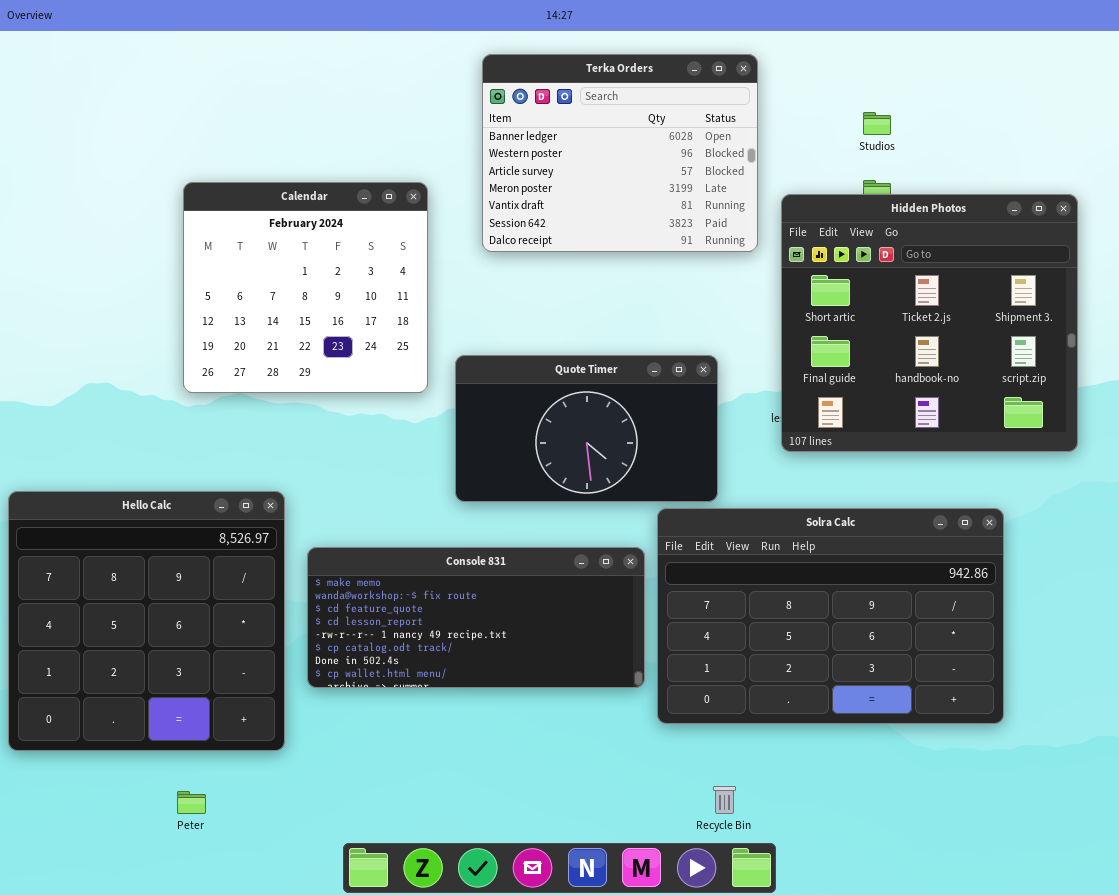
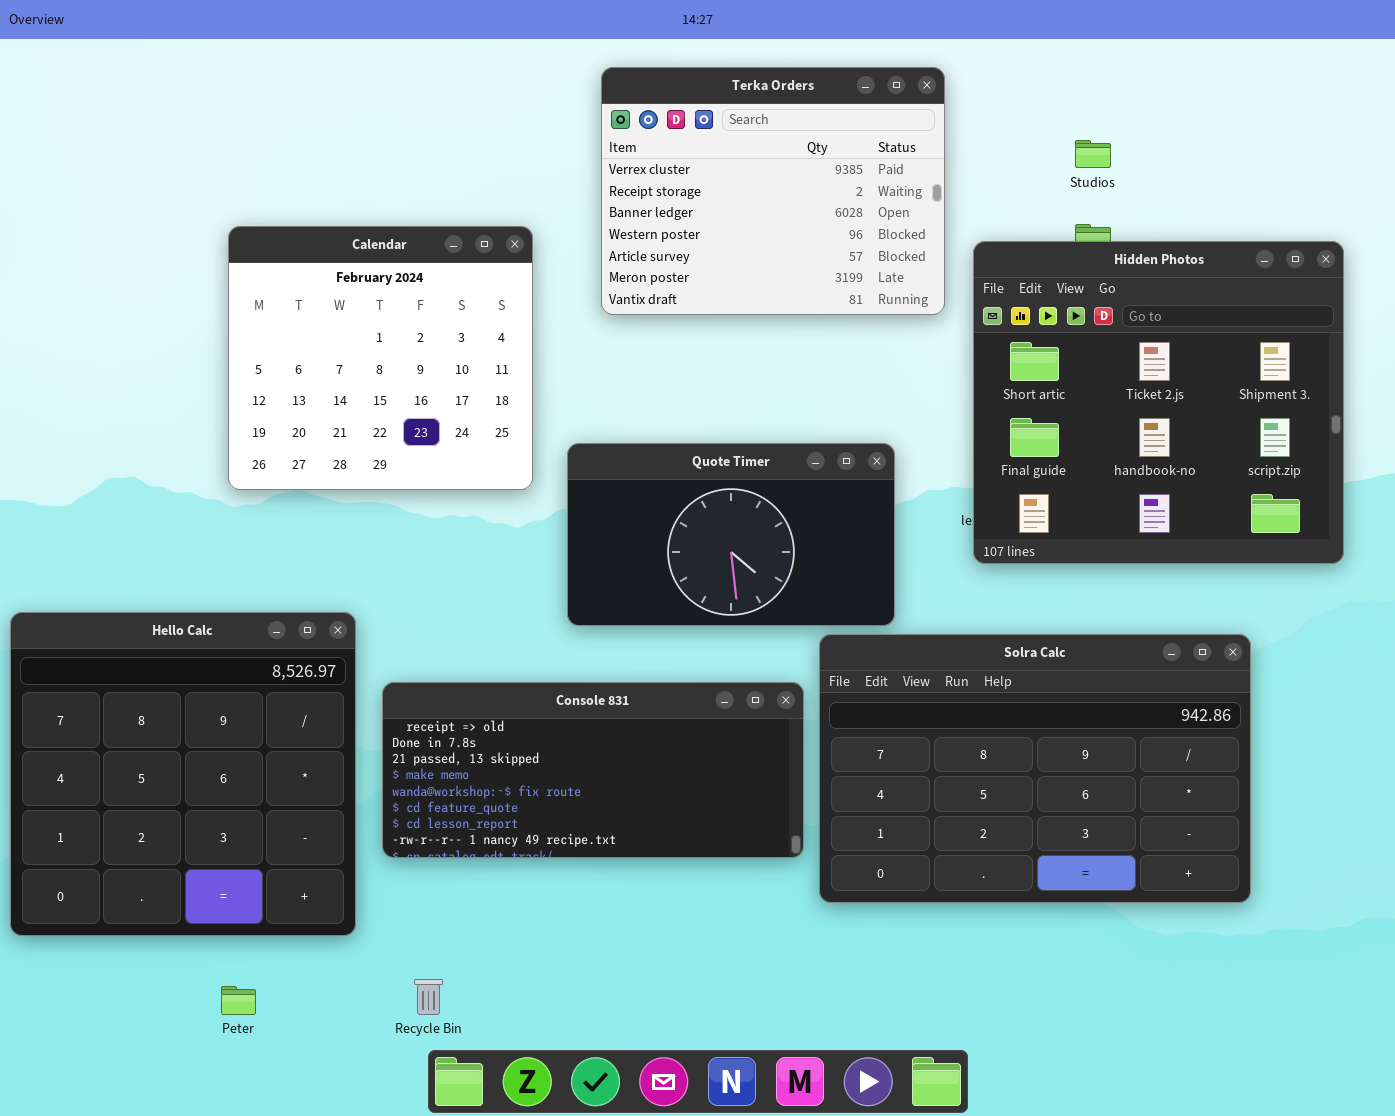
Terka Orders: [482,54,758,252] -> [601,67,945,315], scrolled up 2 rows
Console 831: [307,547,645,688] -> [382,682,804,858], scrolled up 3 rows
Recycle Bin: [713,786,736,814] -> [414,979,443,1015], moved

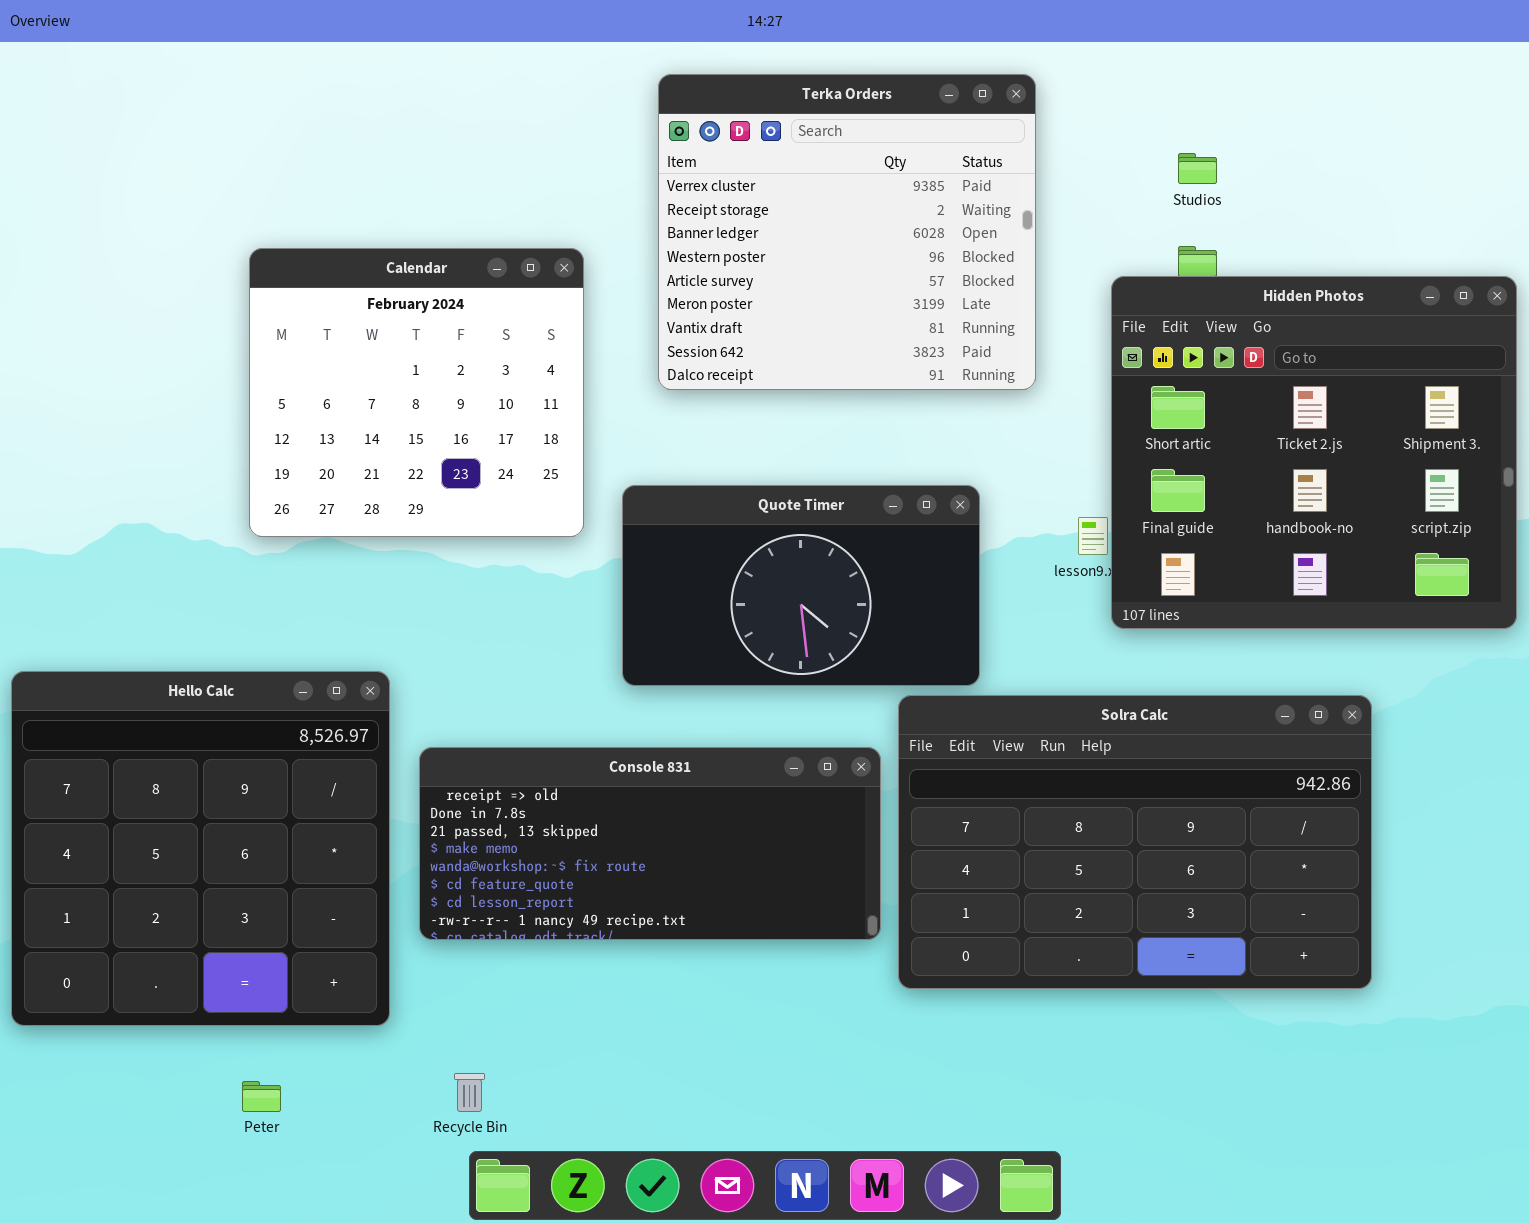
Terka Orders: [601,67,945,315] -> [658,74,1036,390], resized
Hidden Photos: [973,241,1344,564] -> [1111,276,1517,629], moved

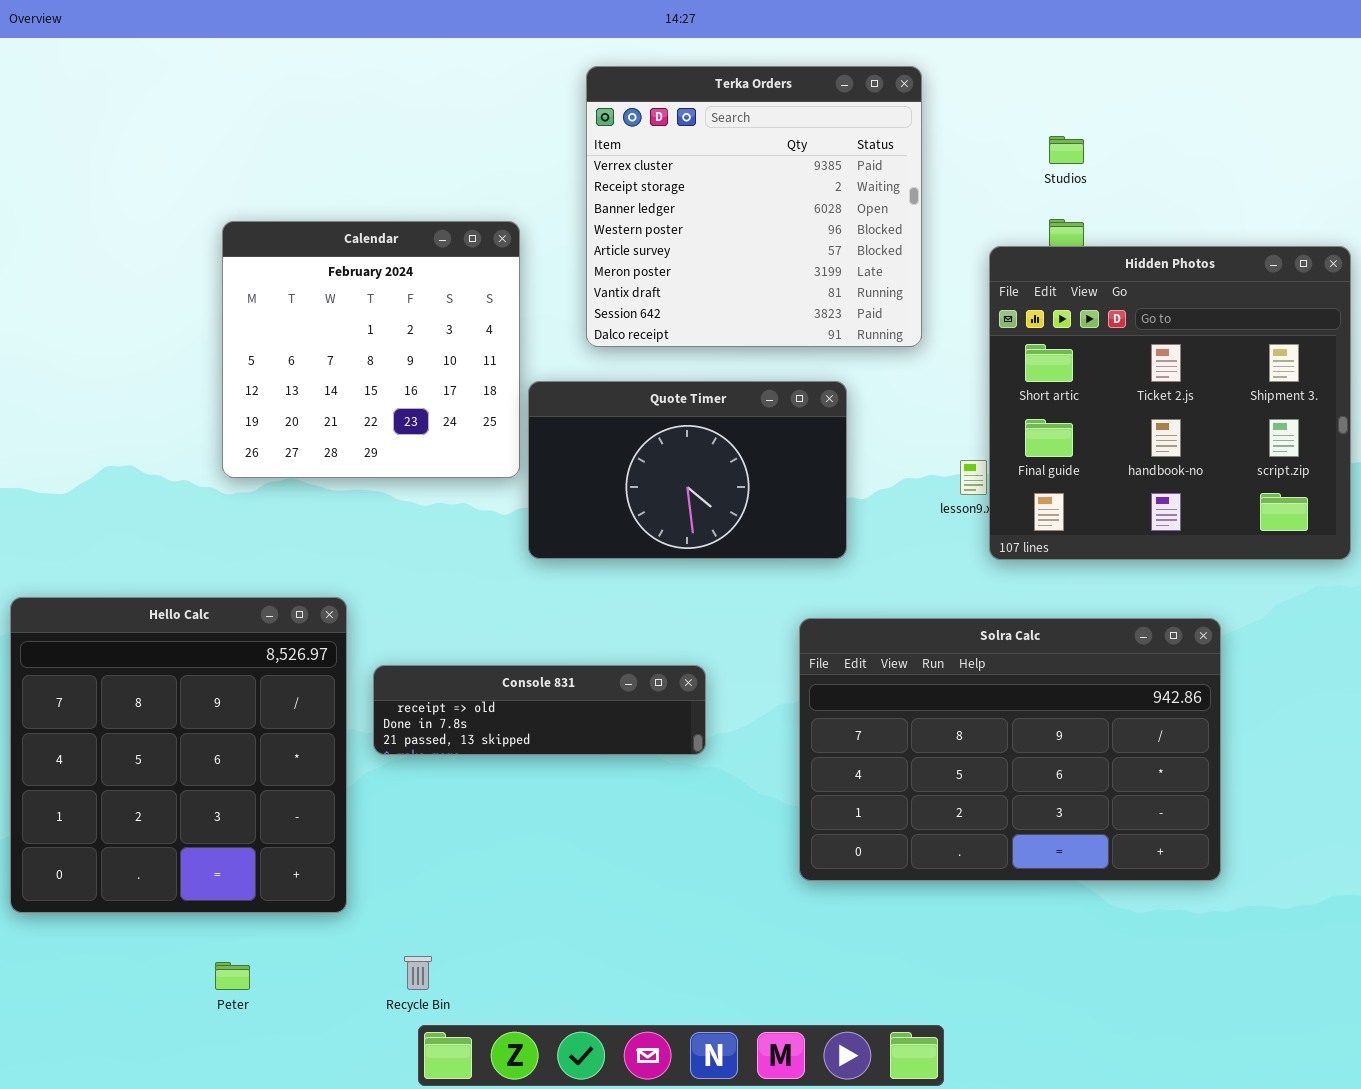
Quote Timer: [622,485,980,686] -> [528,381,847,559], moved
Console 831: [419,747,881,940] -> [373,665,706,755], resized

